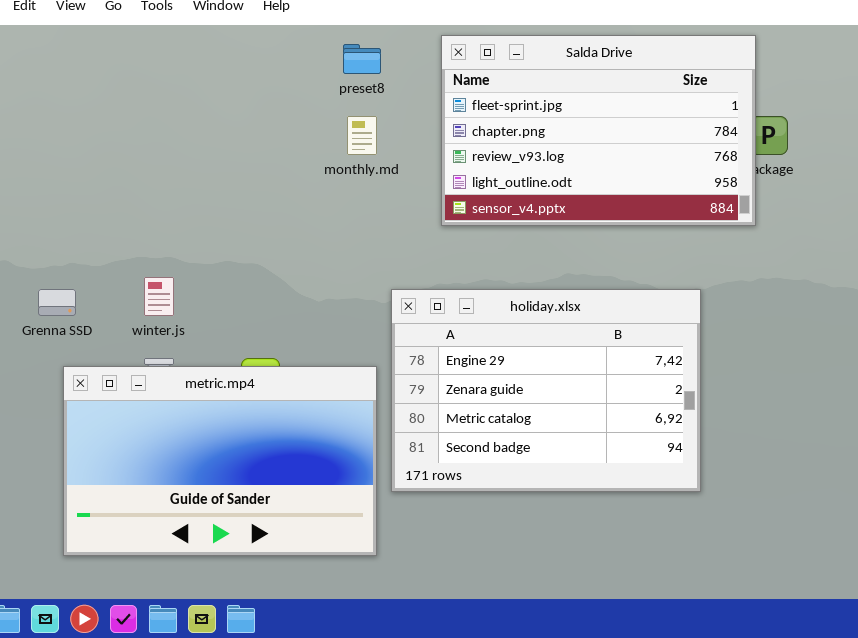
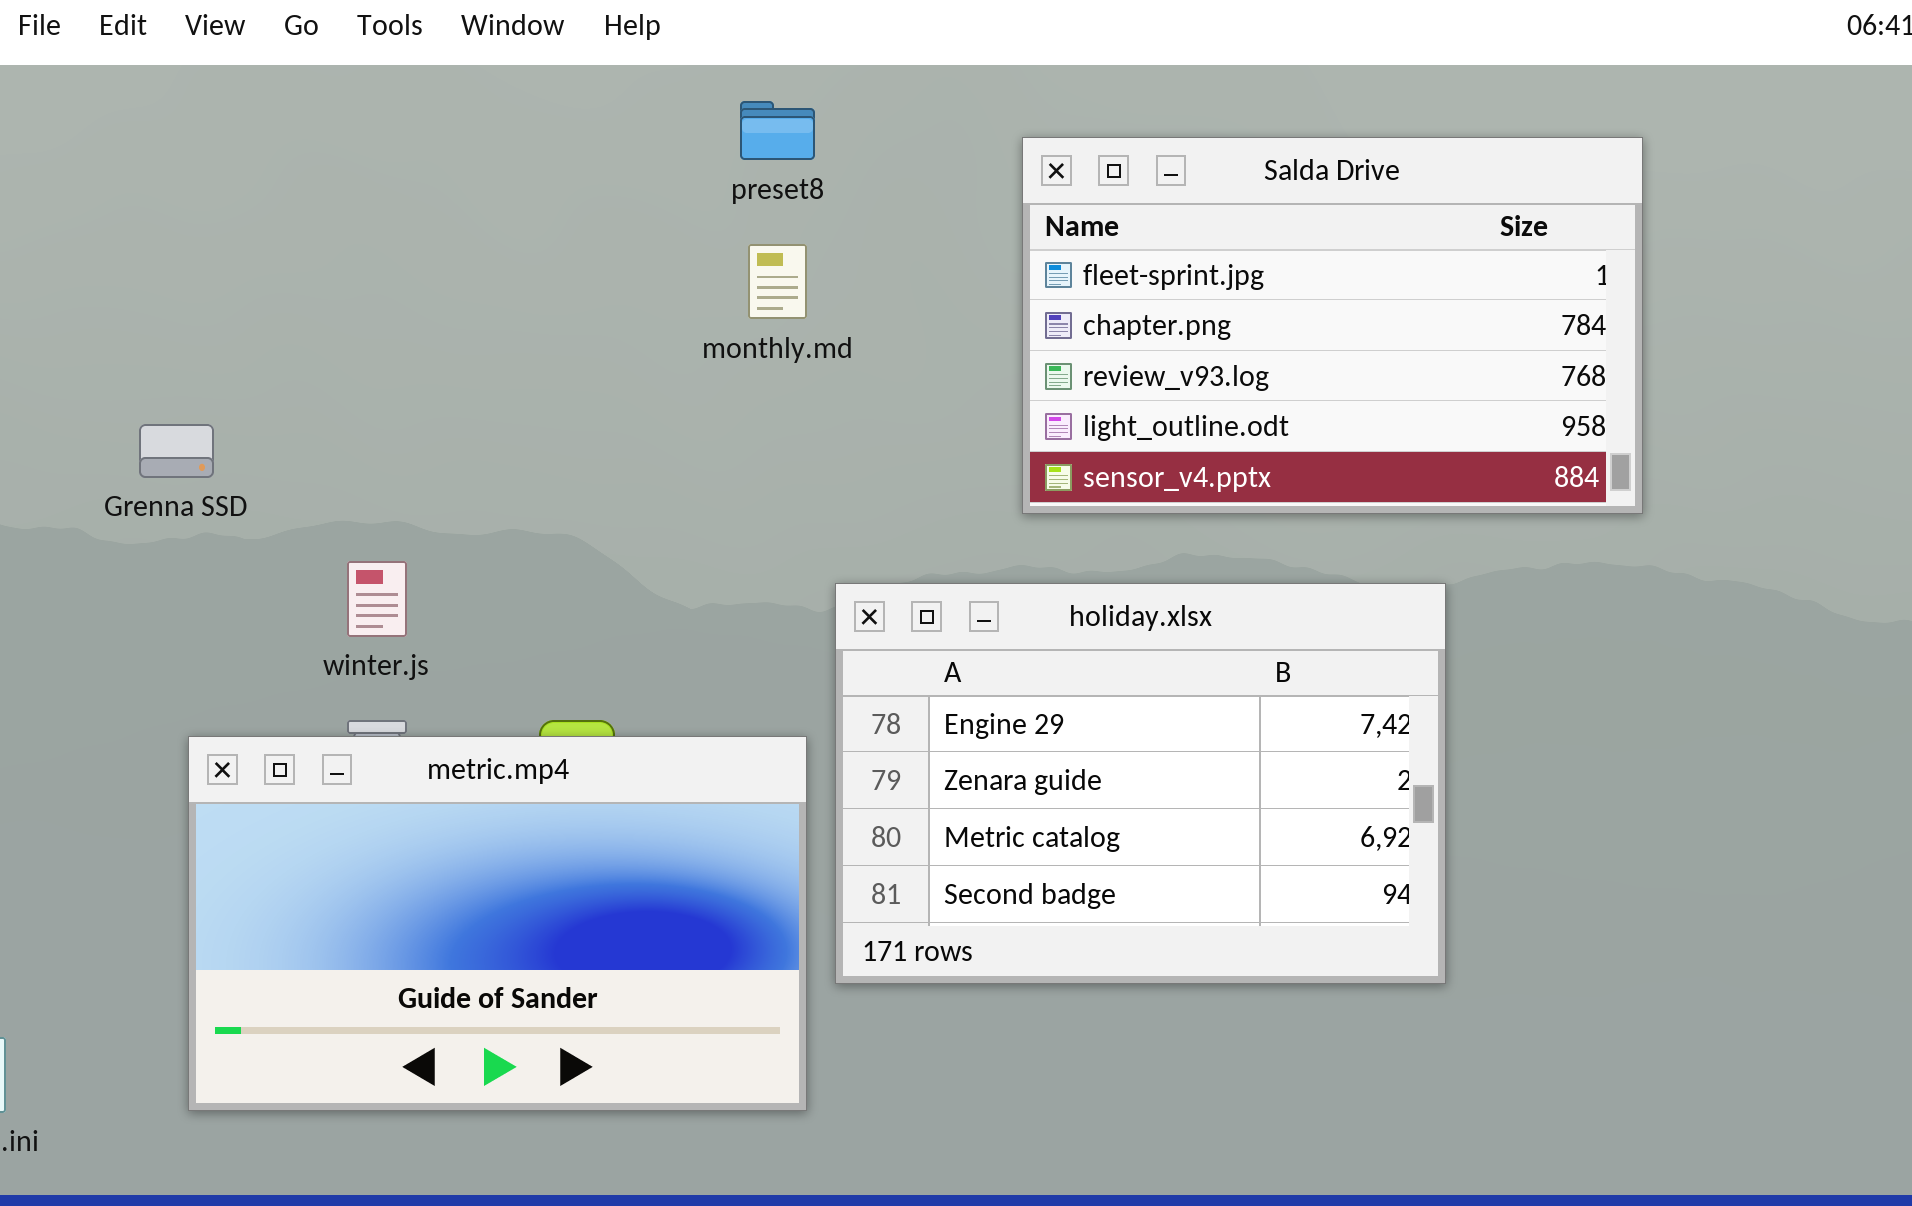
Salda Drive: [441,35,756,226] -> [1022,137,1643,514], moved
Grenna SSD: [38,289,76,316] -> [139,424,214,478], moved

